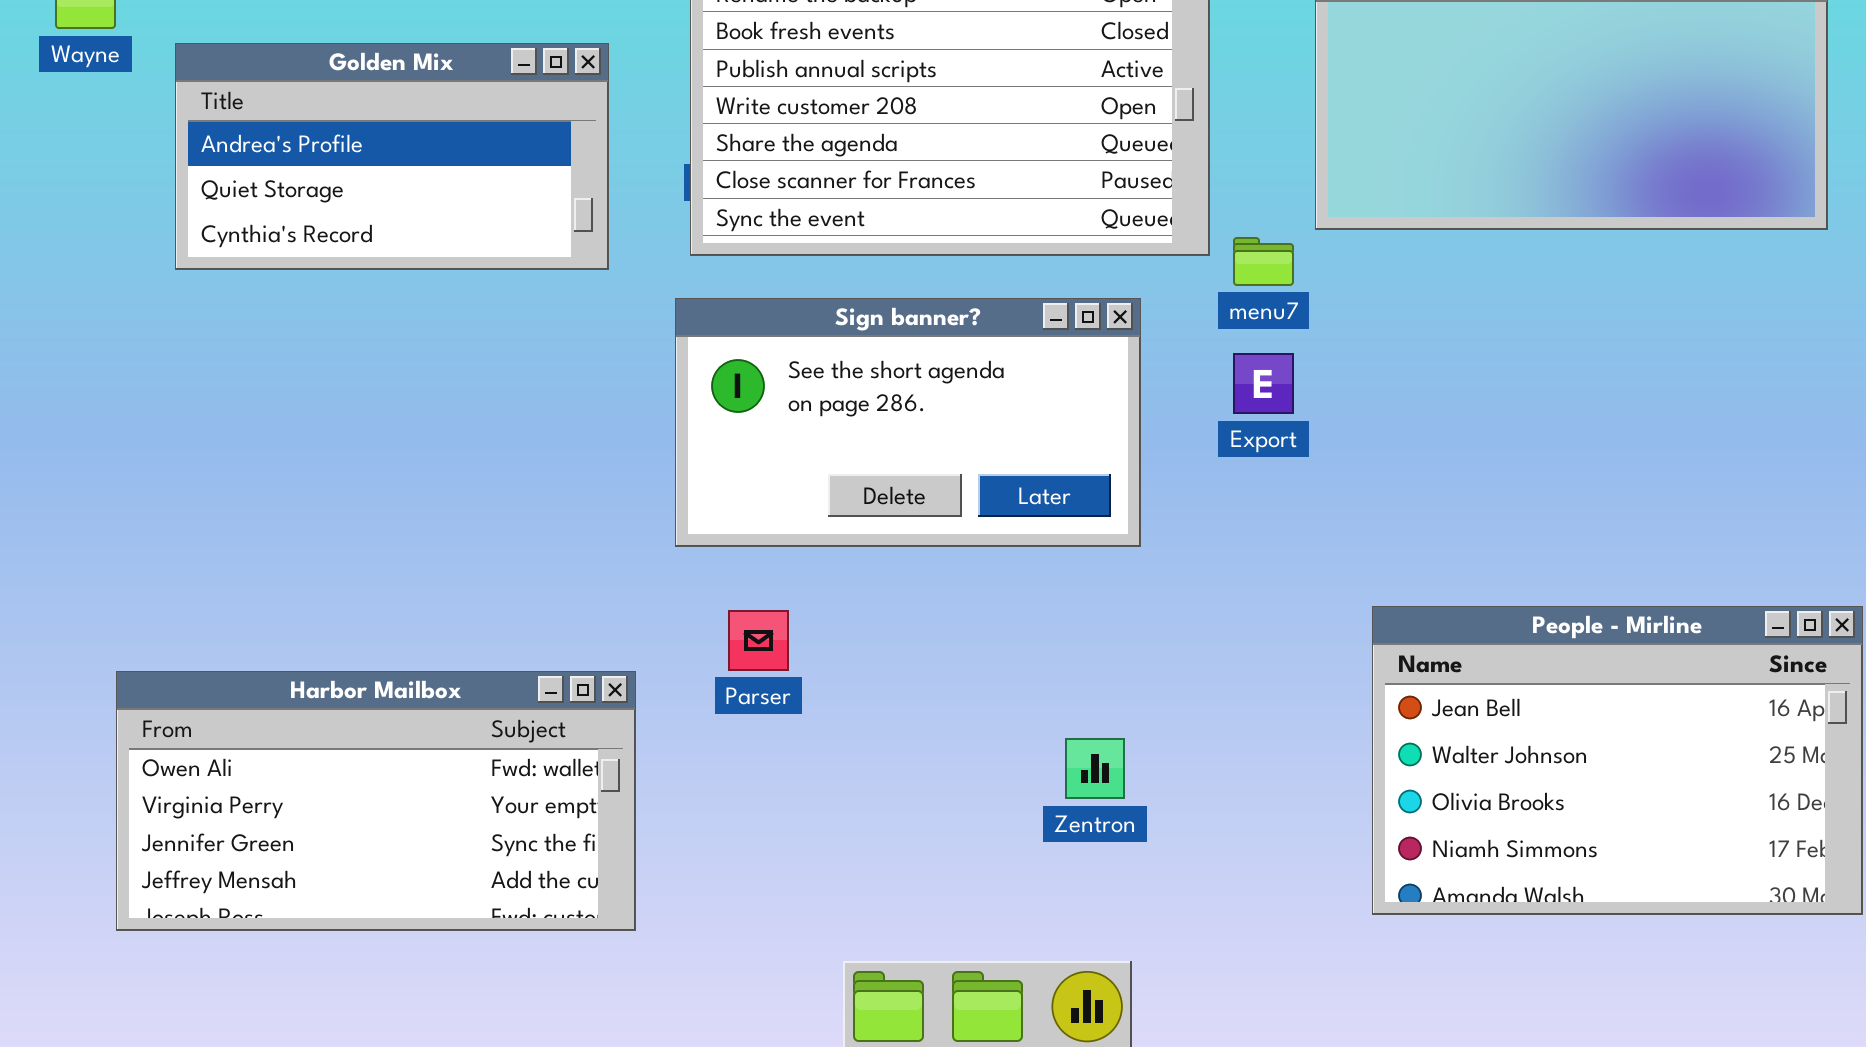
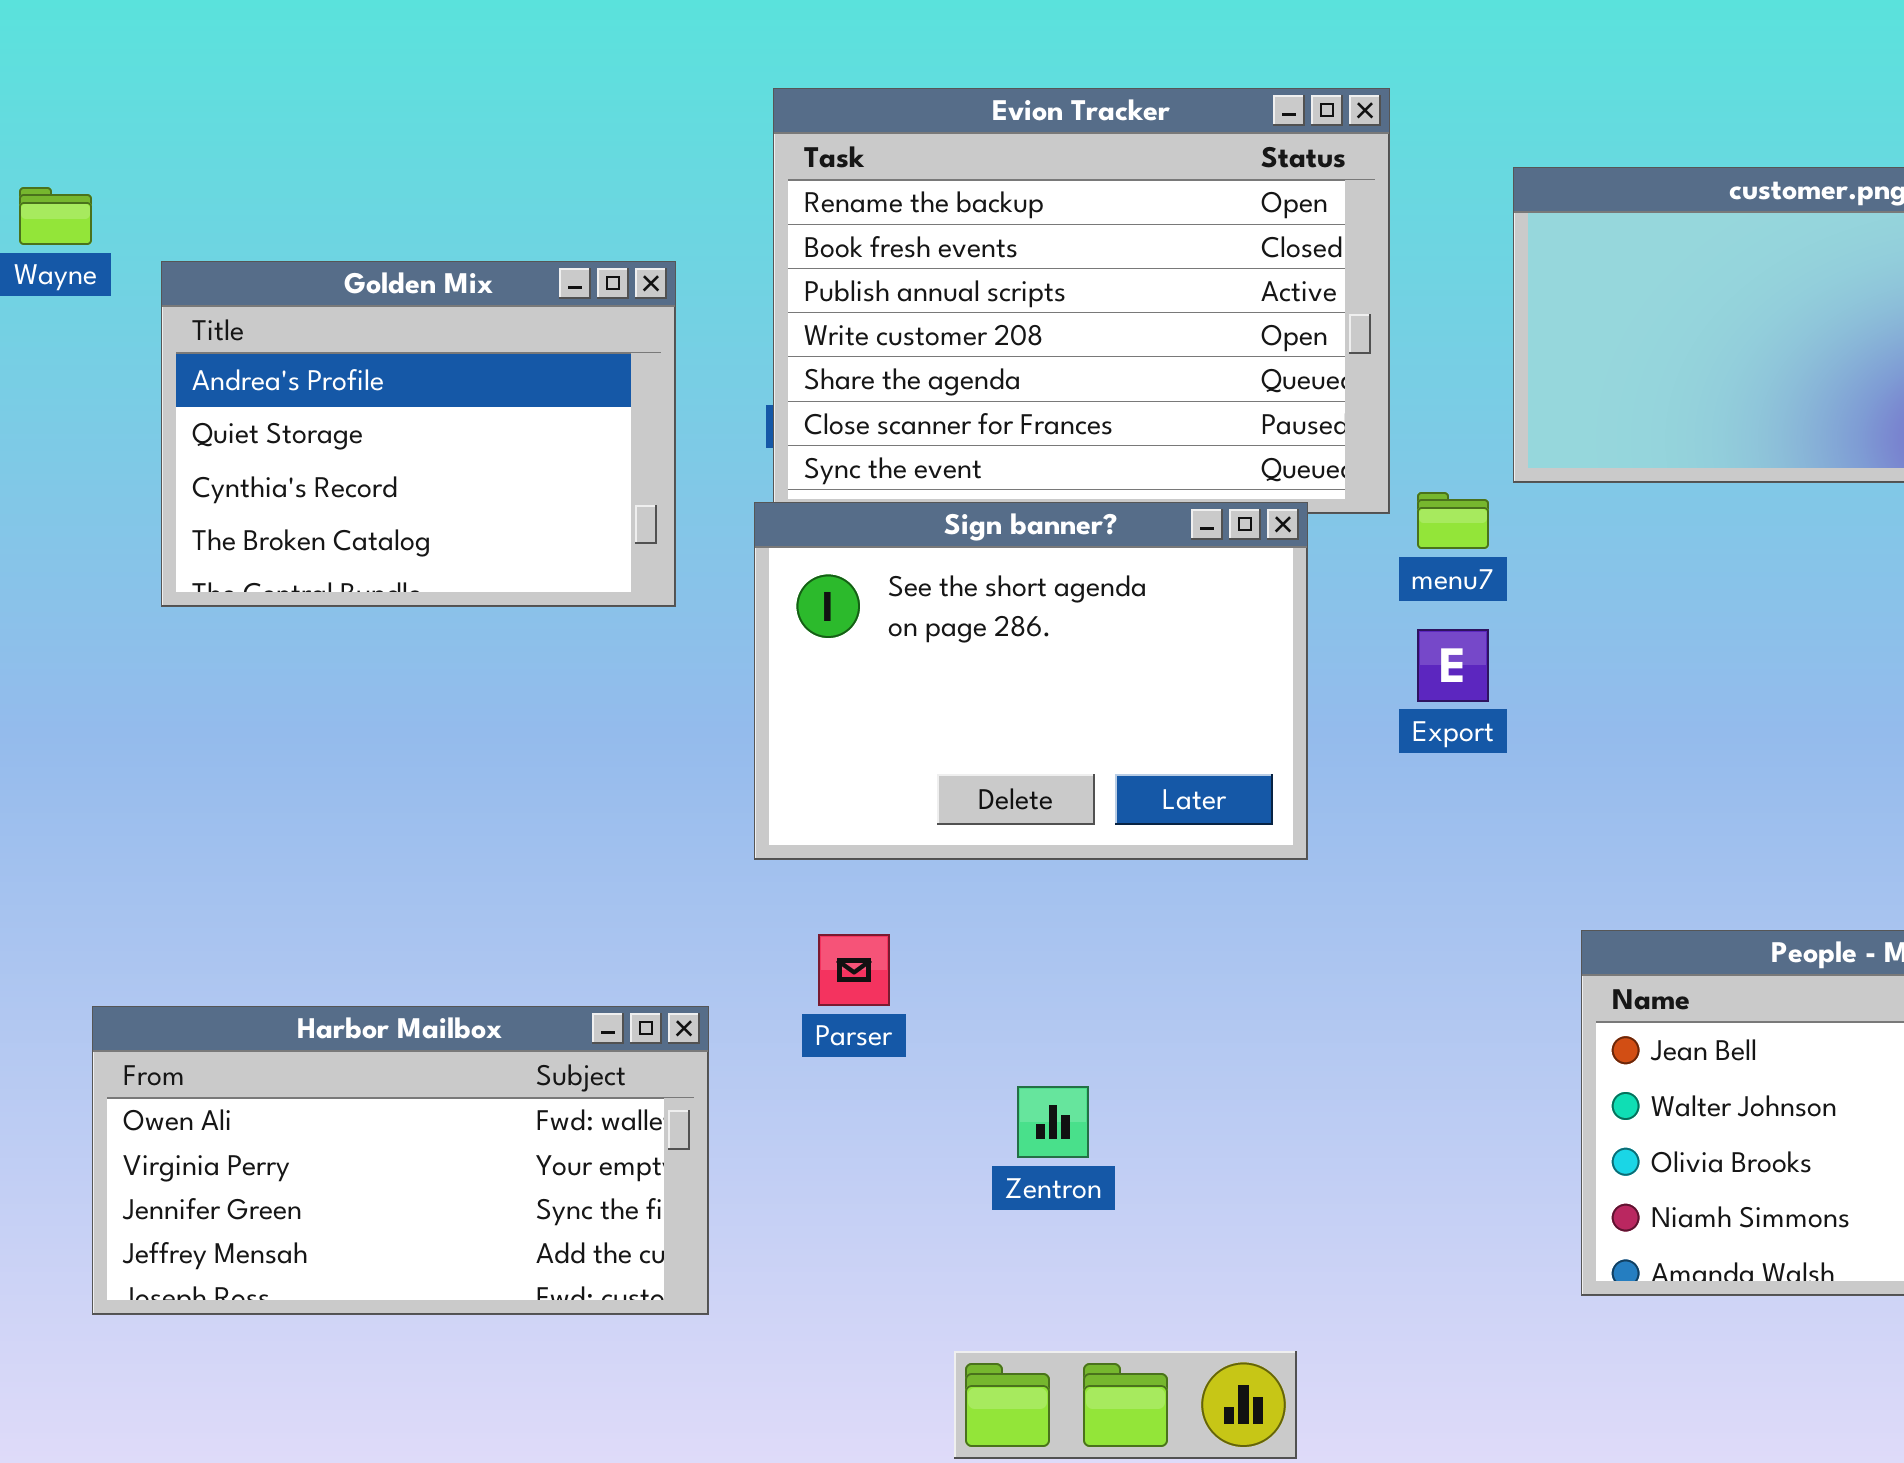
Golden Mix: [175,43,609,270] -> [161,261,676,607], resized
Sign banner?: [675,298,1141,547] -> [754,502,1308,860], resized
Zentron: [1065,738,1125,799] -> [1017,1086,1089,1158], moved

